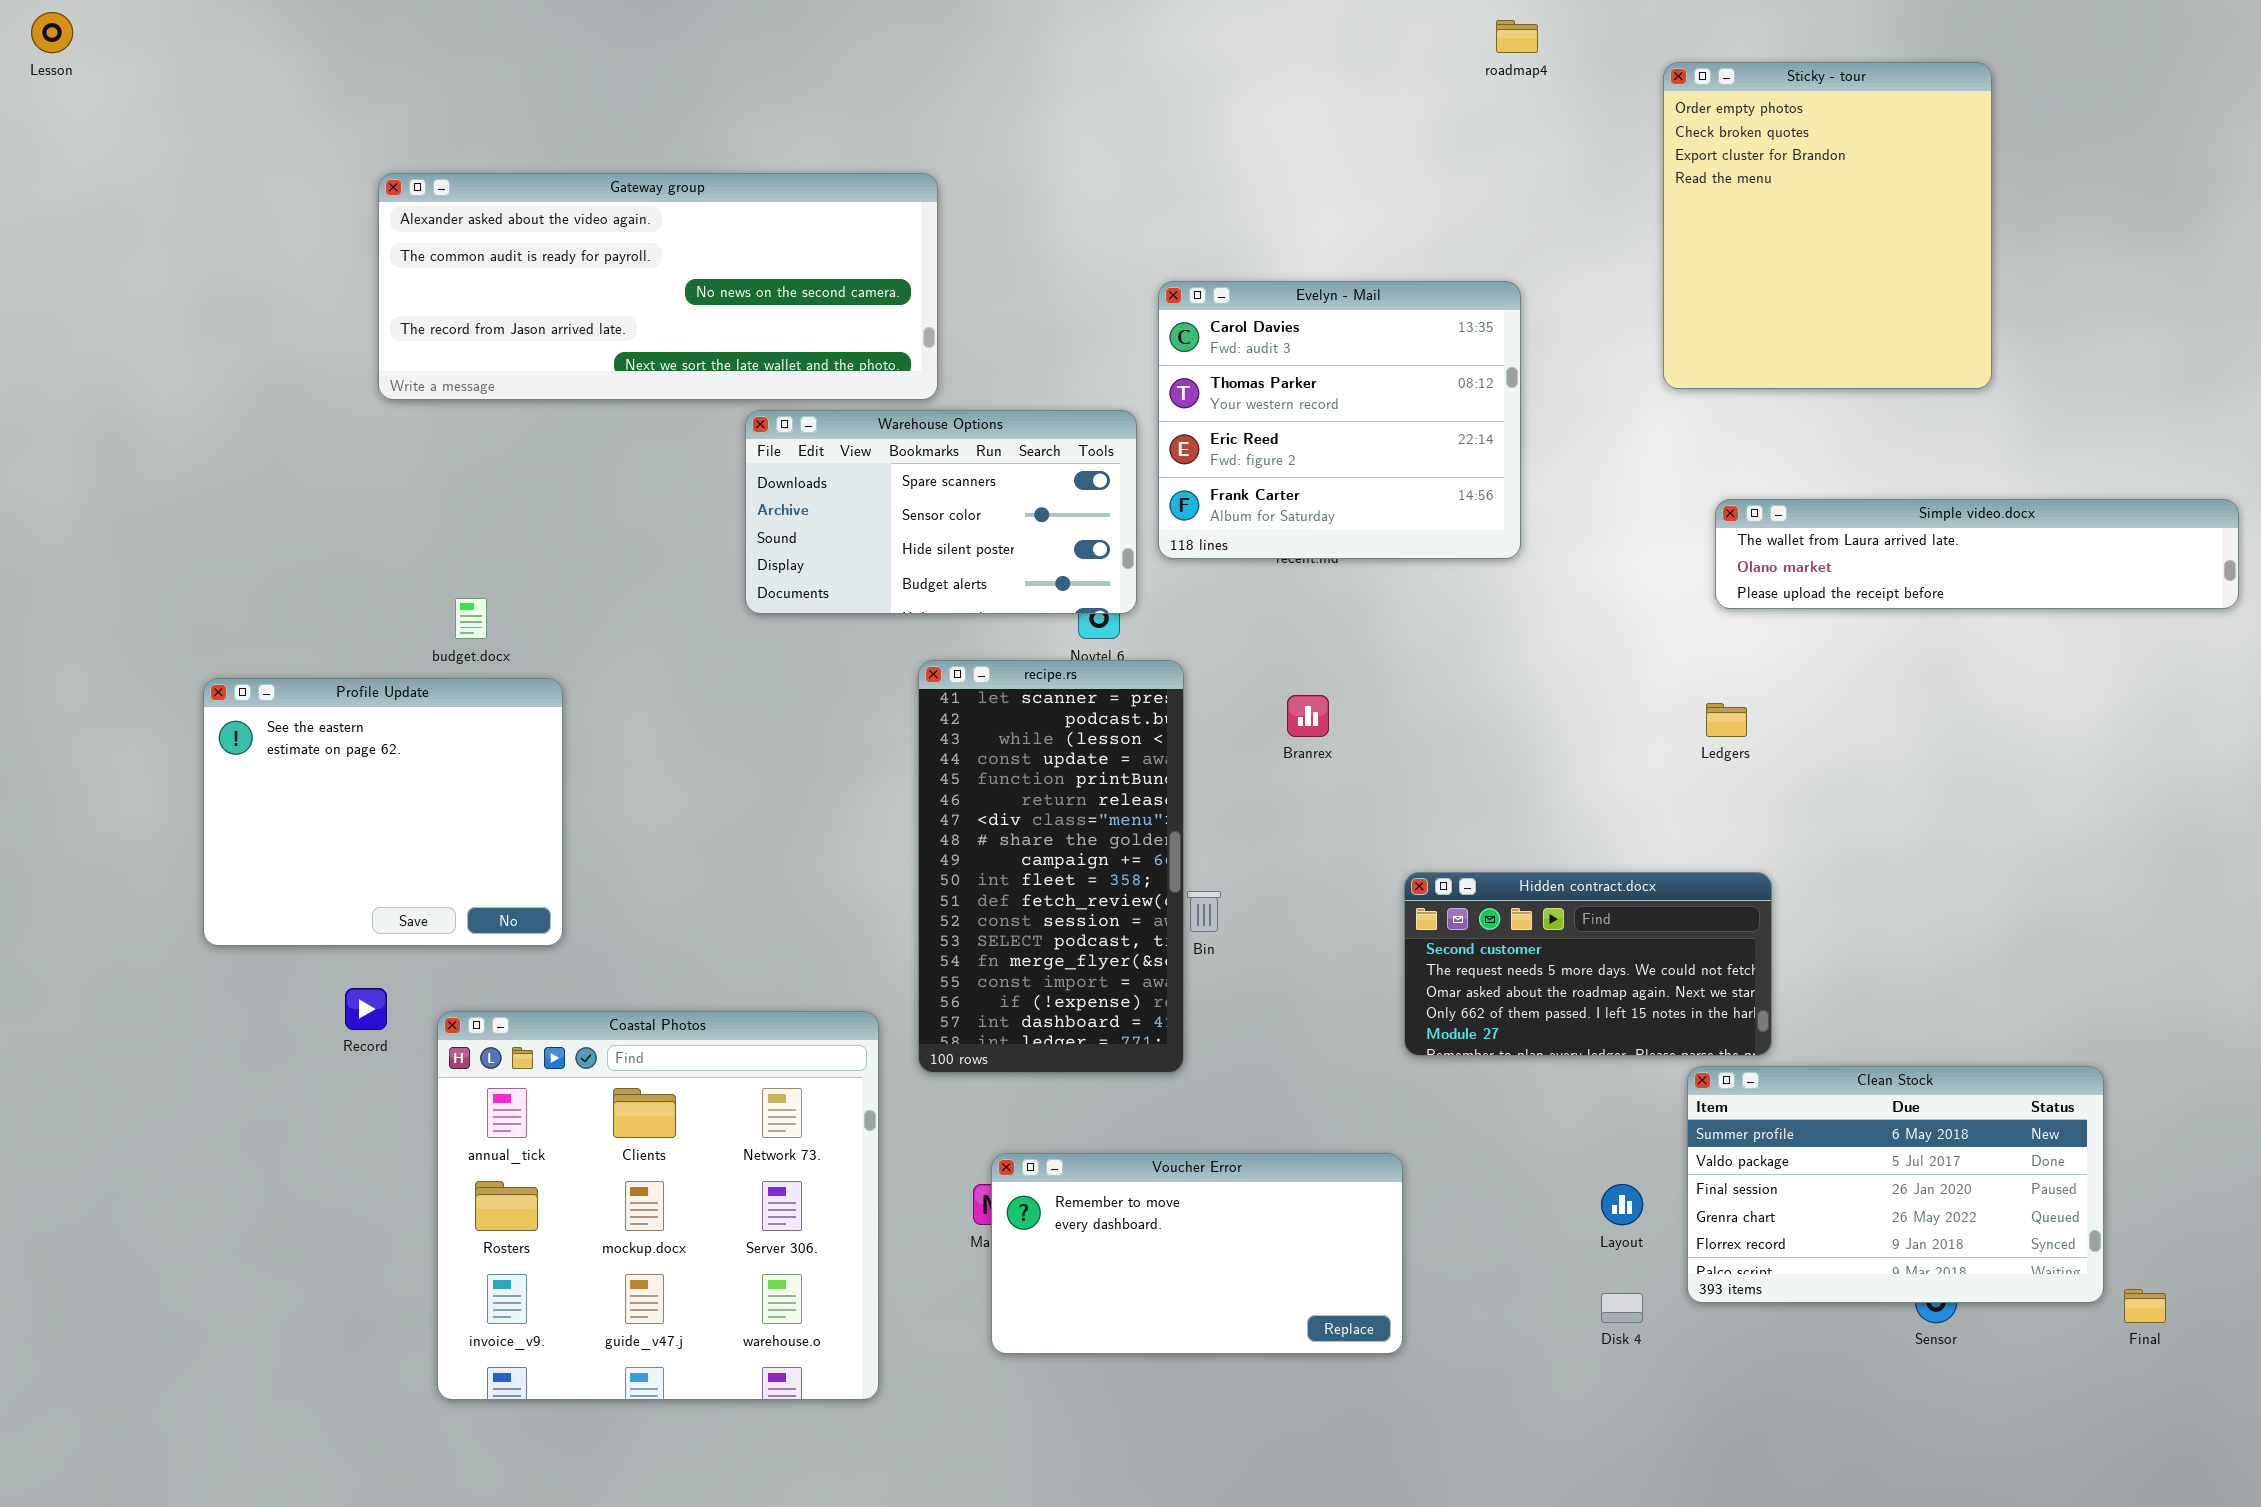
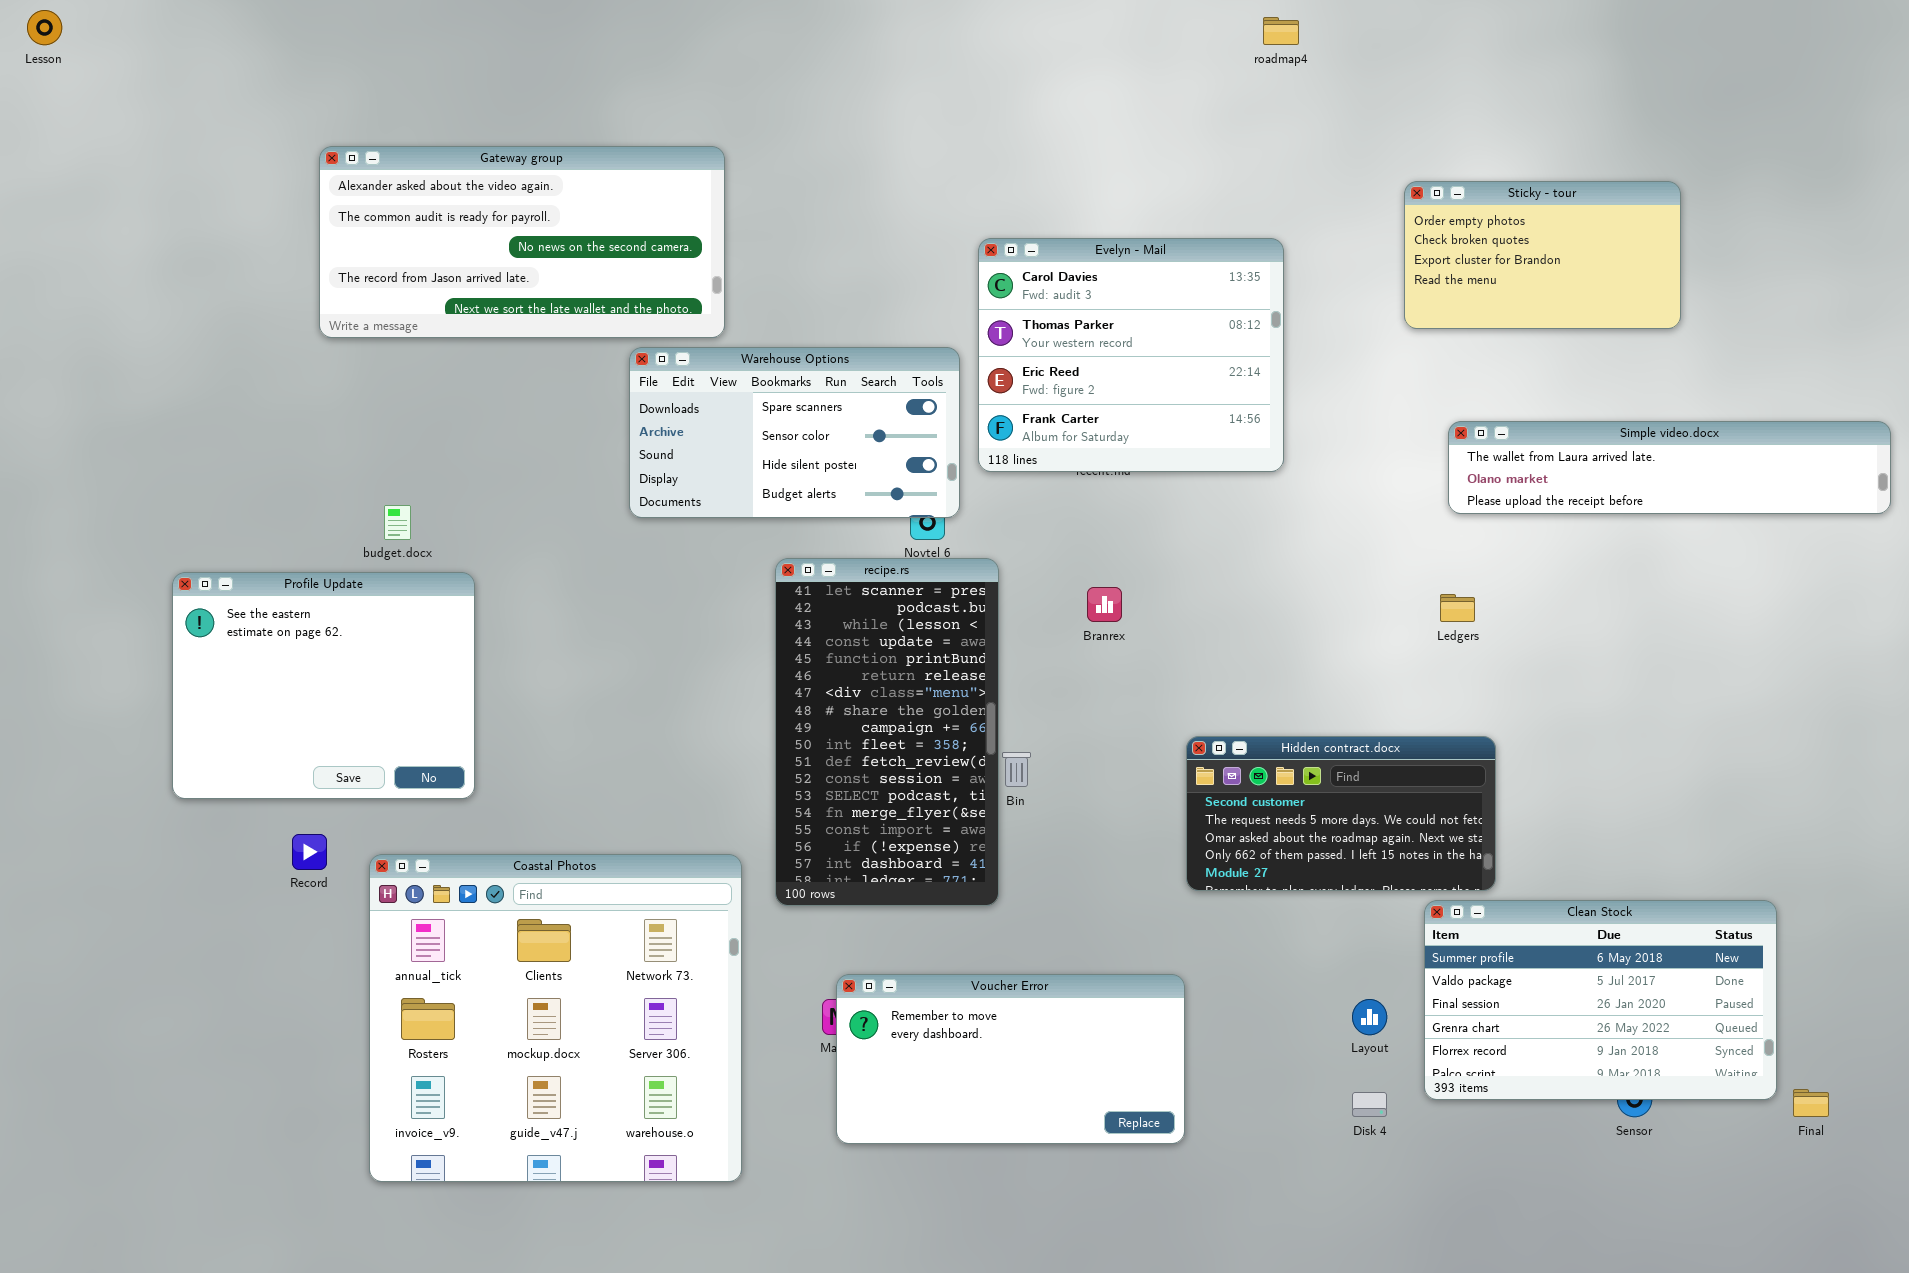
Sticky - tour: [1663,62,1992,389] -> [1404,181,1681,329], resized
Gateway group: [378,173,938,400] -> [319,146,725,338], resized

